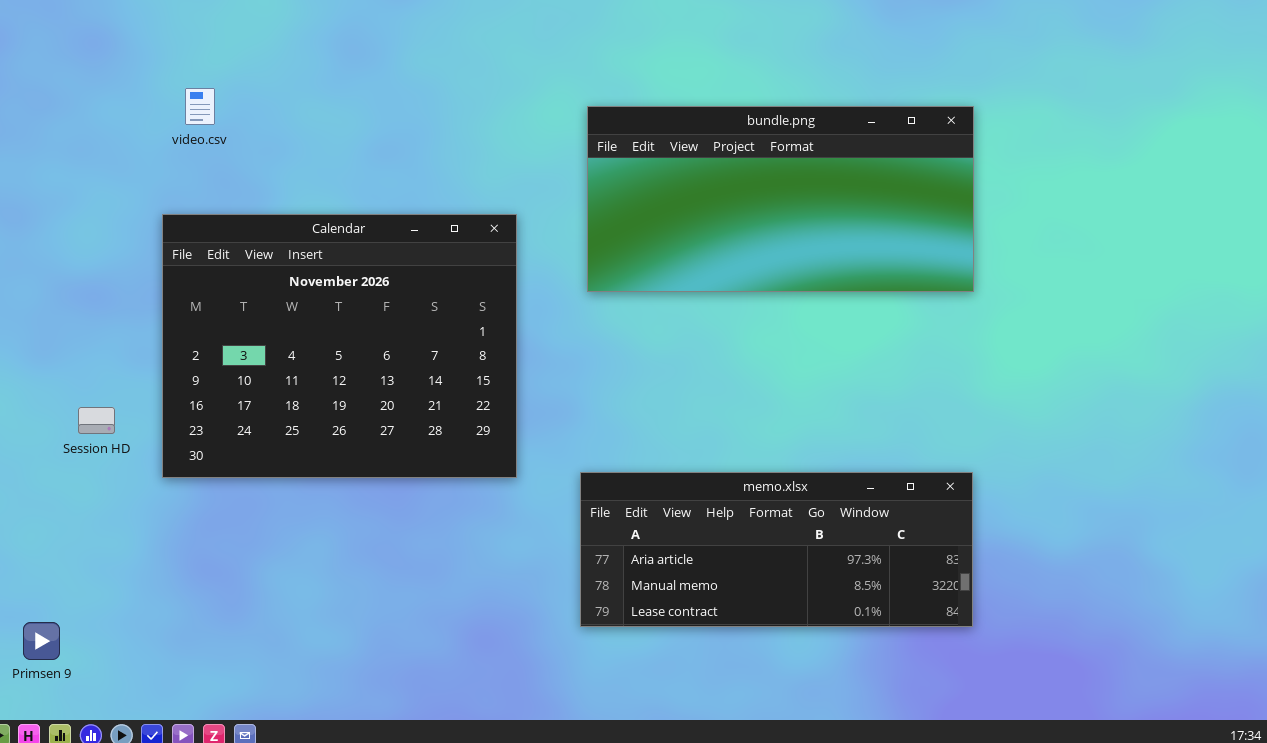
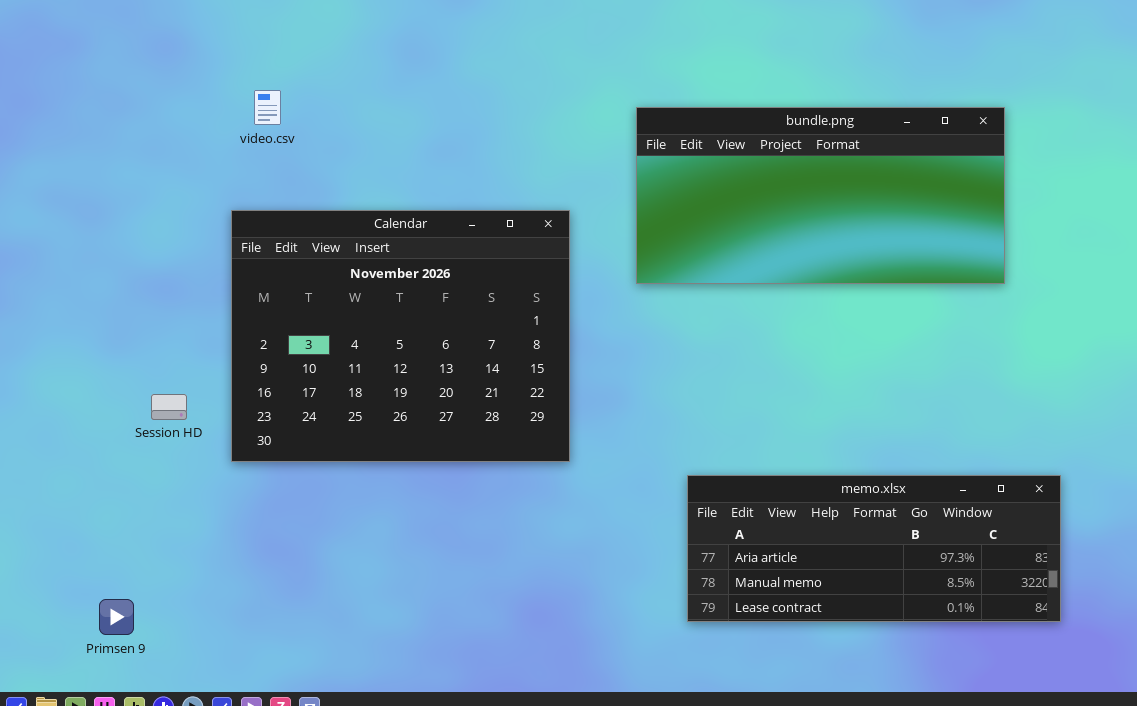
memo.xlsx: [580,472,973,627] -> [687,475,1061,622], moved

